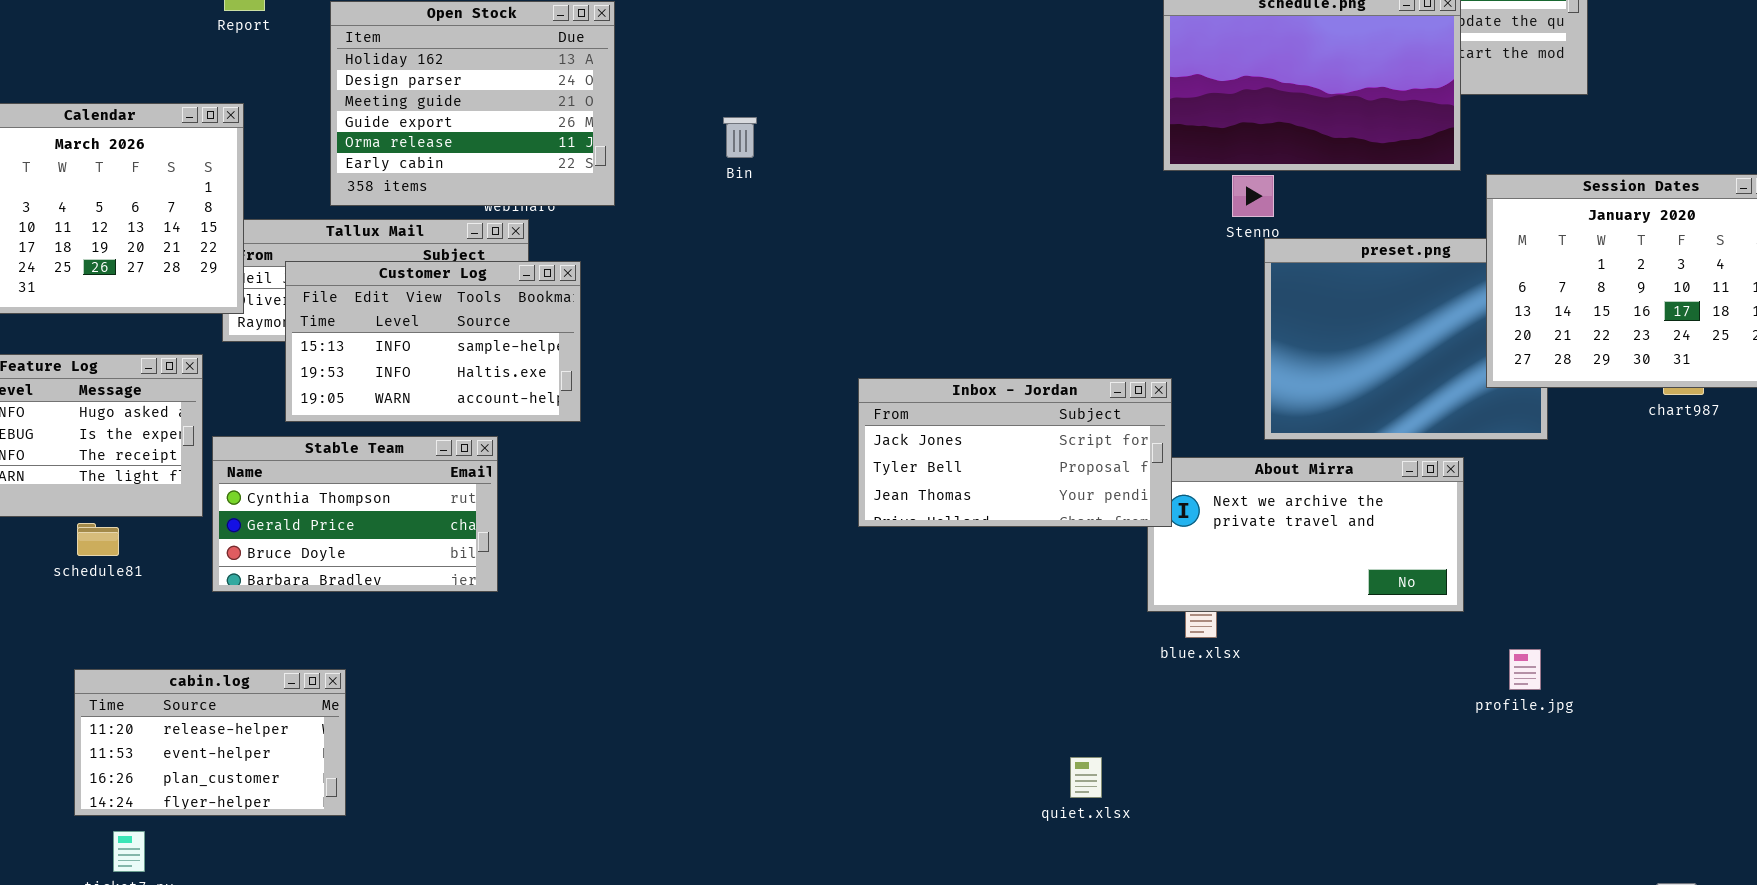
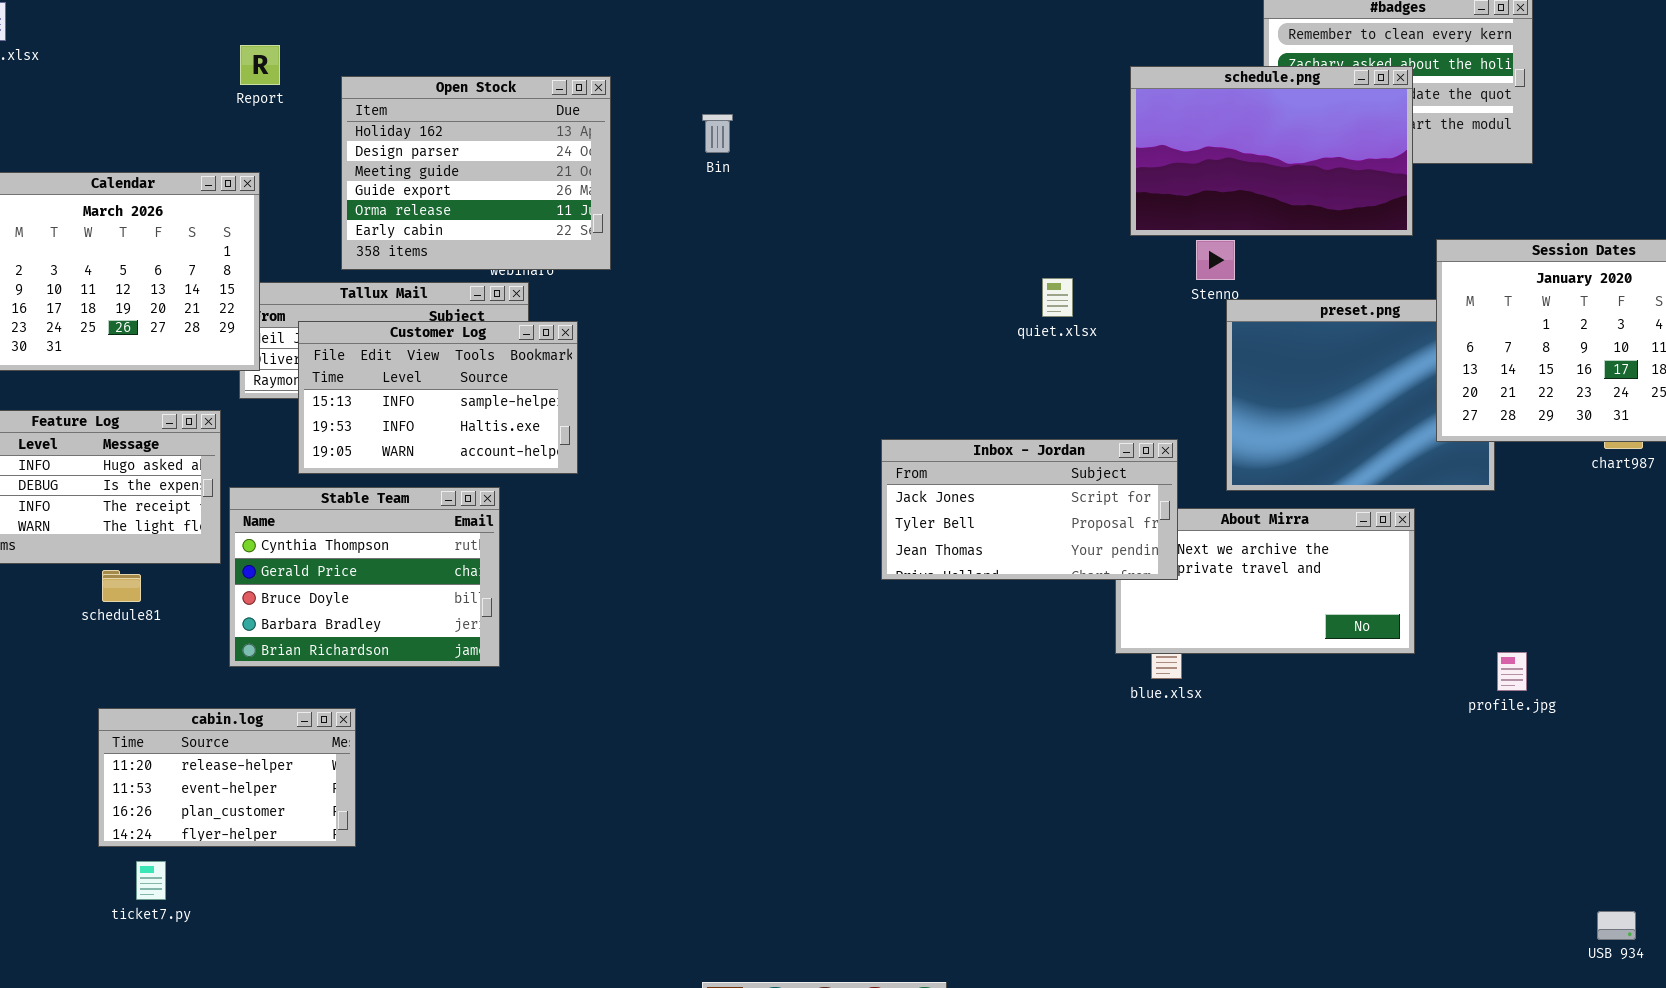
Bin: [723,117,757,158] -> [702,114,733,153], moved
Inbox - Jordan: [858,378,1172,527] -> [881,439,1178,580], moved
Stable Team: [212,436,498,592] -> [229,487,500,667], resized
profile.jpg: [1509,649,1541,690] -> [1497,652,1527,691], moved
quiet.xlsx: [1070,757,1102,798] -> [1042,278,1073,317], moved

